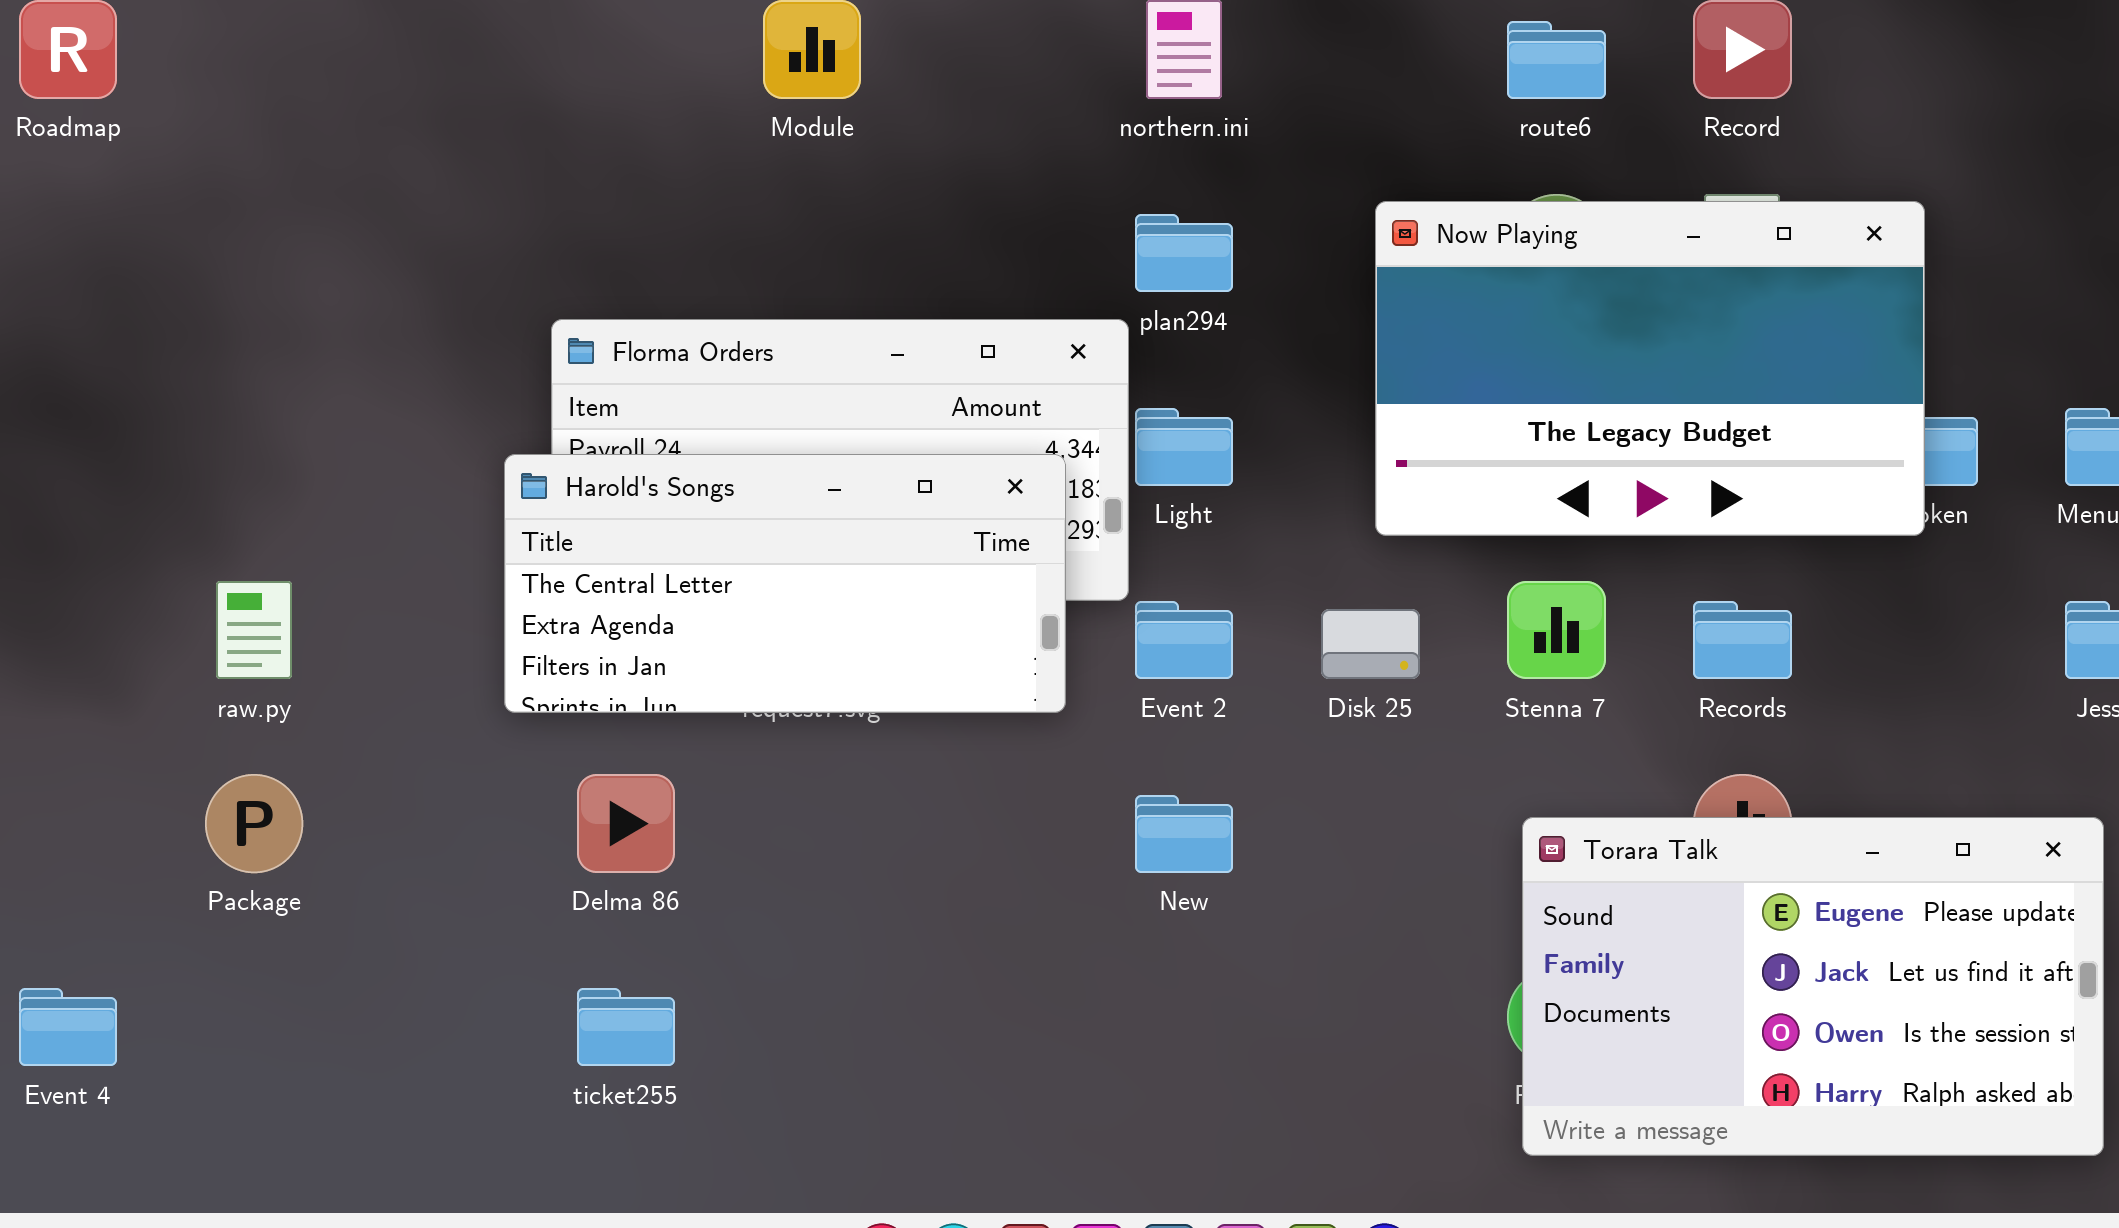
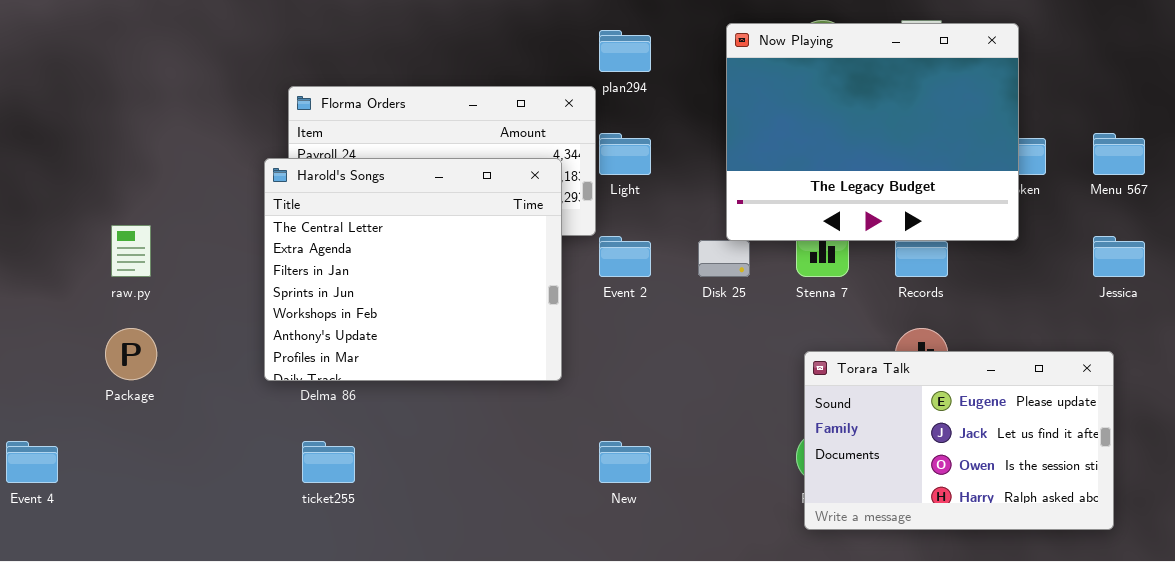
Now Playing: [1375,201,1925,536] -> [726,23,1019,241], resized
Harold's Songs: [504,454,1066,713] -> [264,158,562,381], resized
New: [1135,795,1233,873] -> [599,441,651,483], moved

